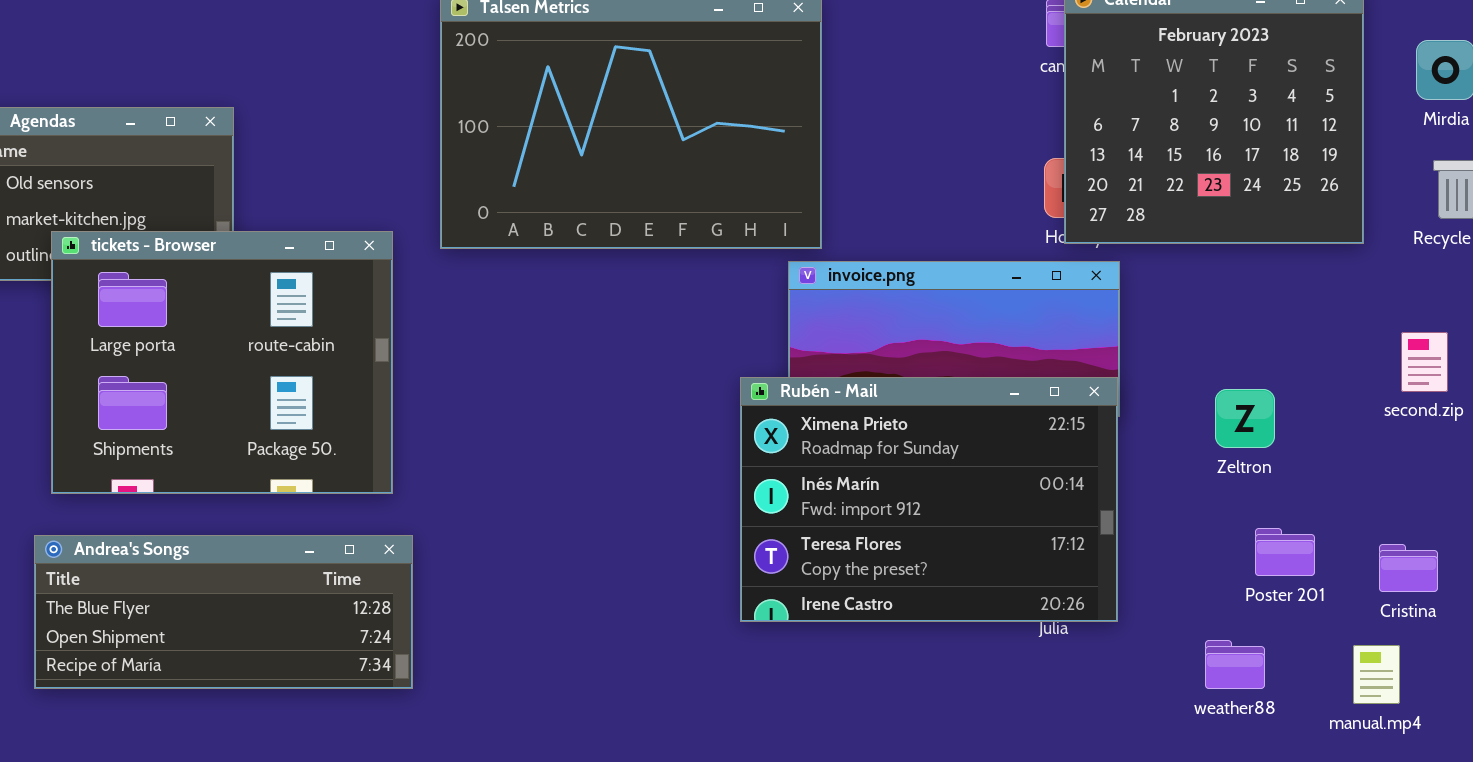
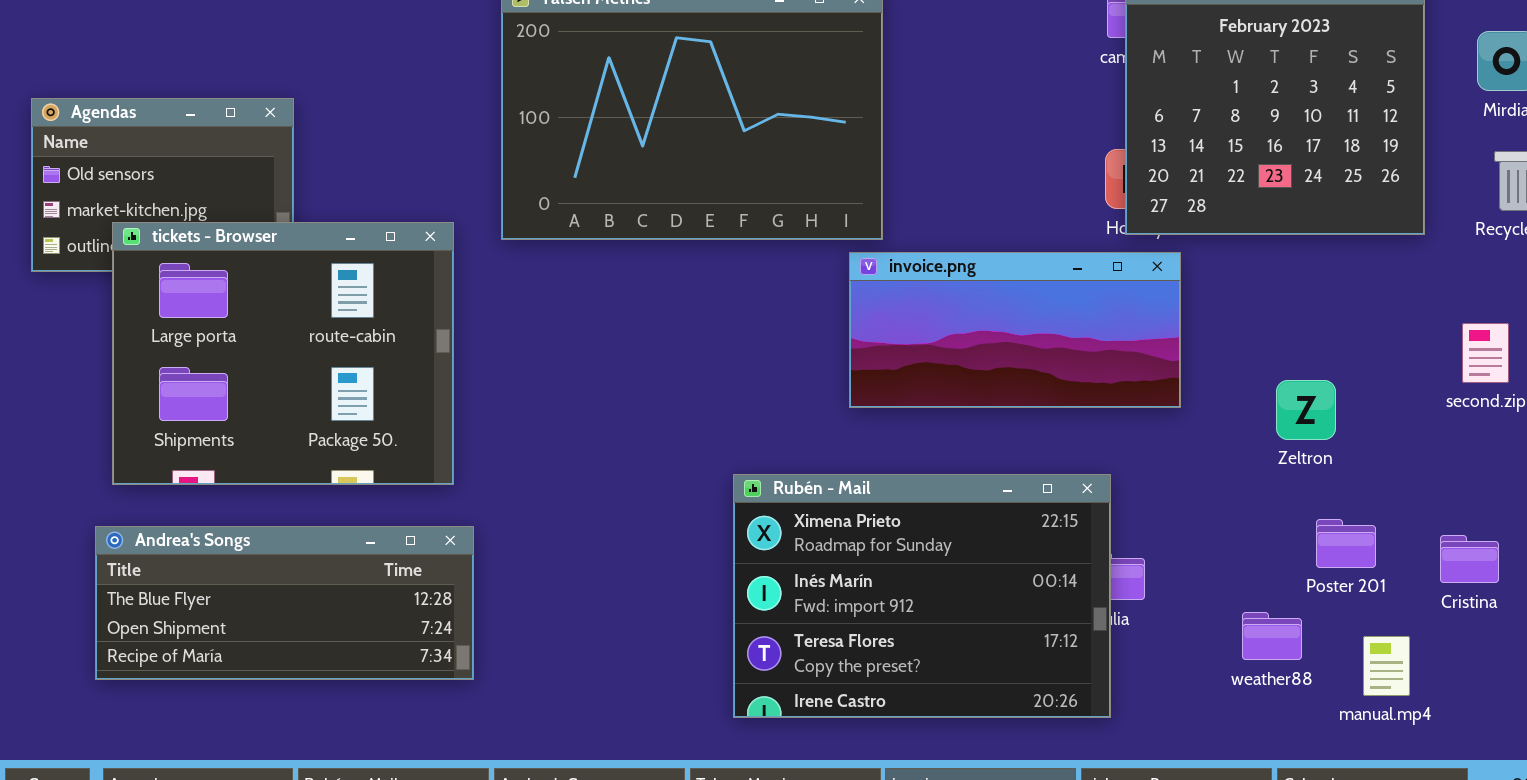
Rubén - Mail: [740,377,1118,622] -> [733,474,1111,718], moved
weather88: [1205,640,1265,689] -> [1242,612,1302,660], moved
manual.mp4: [1353,645,1400,704] -> [1363,636,1410,696], moved

